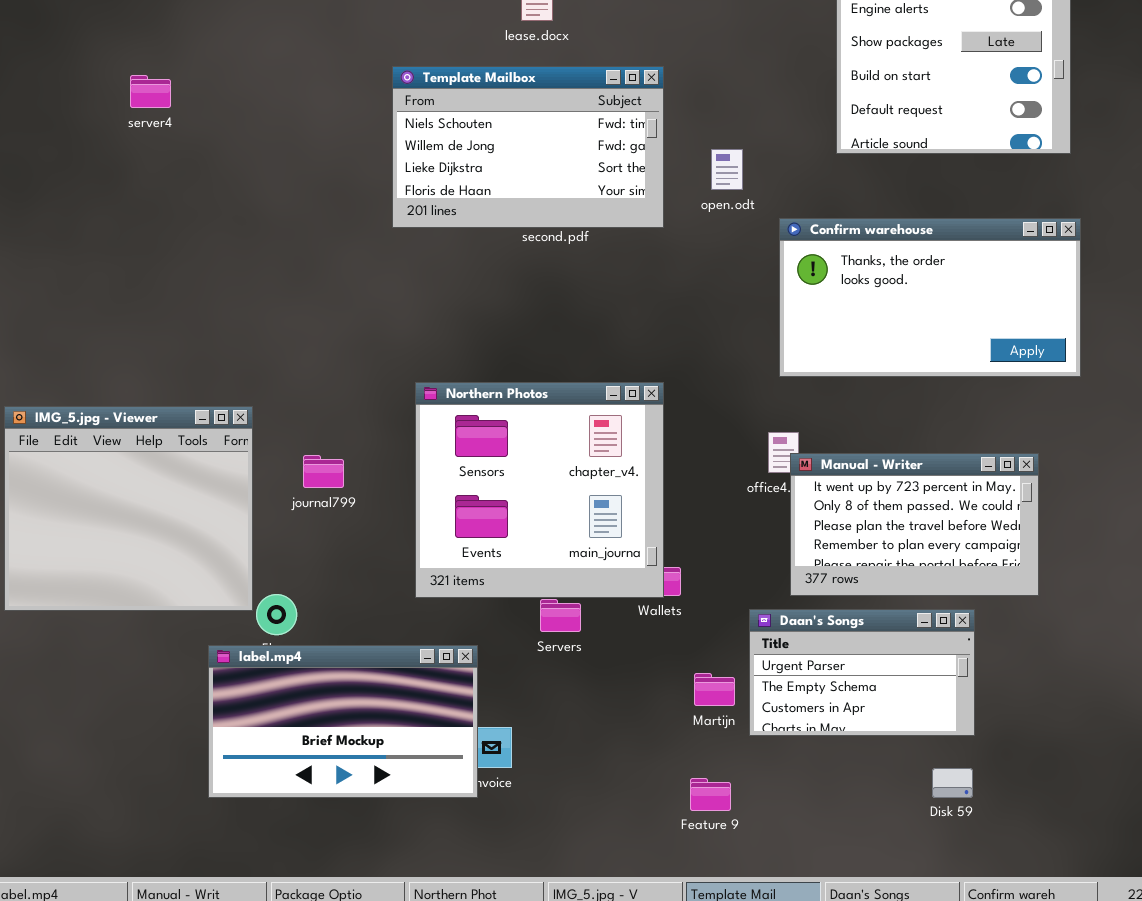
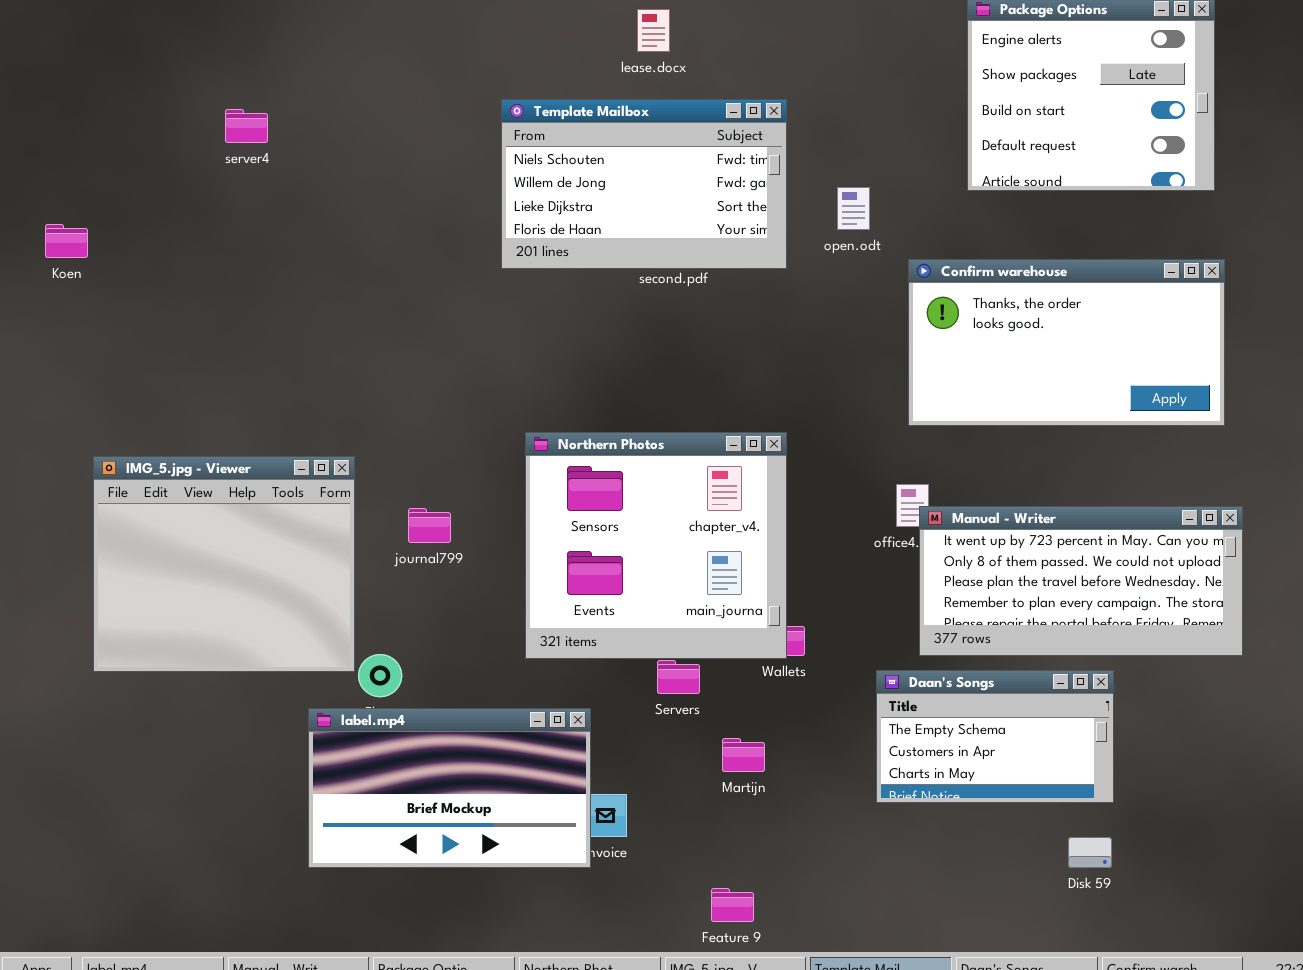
Manual - Writer: [790,453,1039,596] -> [919,506,1243,656], resized
Daan's Songs: [749,609,975,736] -> [876,670,1114,803], scrolled down 1 row
Martijn: [694,673,735,706] -> [722,738,765,772], moved
Feature 9: [690,778,731,811] -> [711,888,754,922], moved

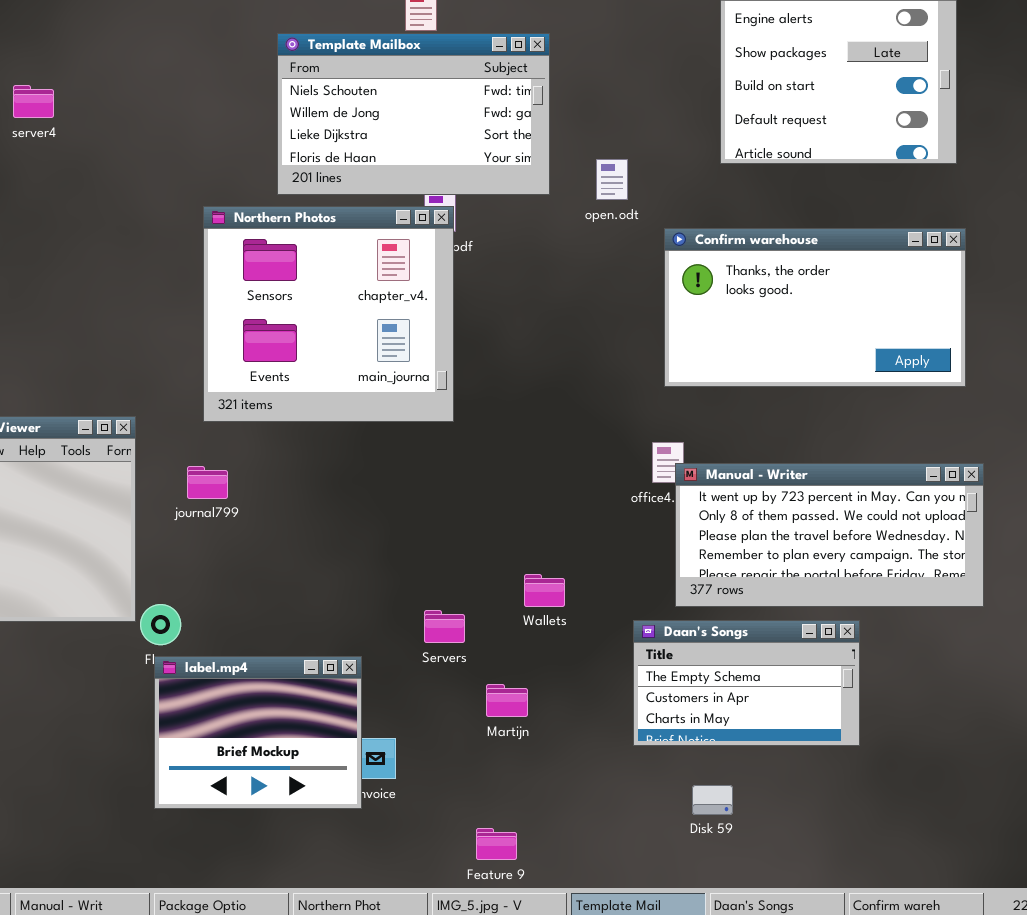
Template Mailbox: [501,99,787,269] -> [277,33,550,195], moved
Northern Photos: [525,432,787,659] -> [203,206,454,422], moved
label.mp4: [308,708,591,868] -> [154,656,362,809], resized
Disk 59: [1068,837,1112,868] -> [692,785,733,815], moved

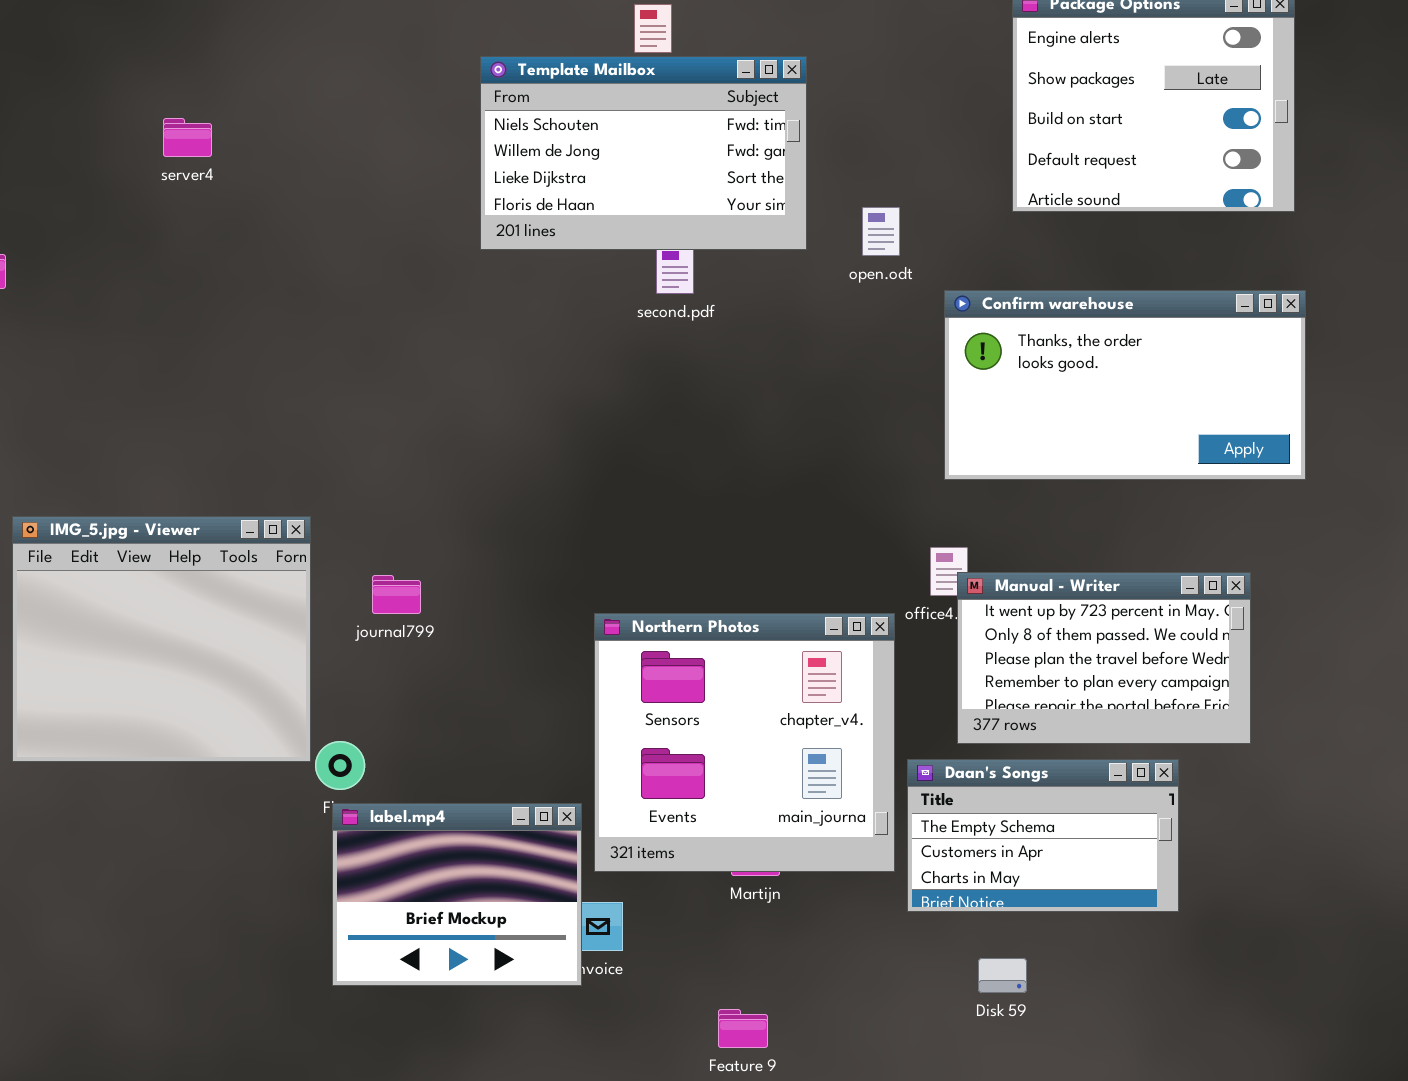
Northern Photos: [203,206,454,422] -> [594,613,895,872], moved
Manual - Writer: [675,463,984,607] -> [957,572,1251,744], resized

